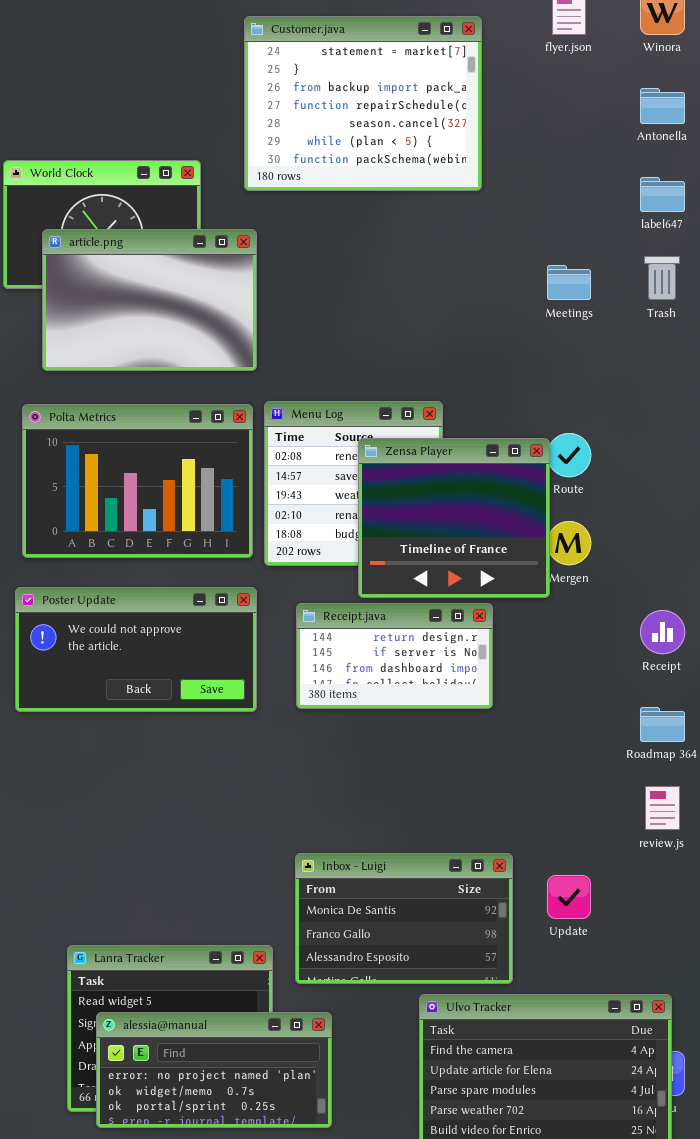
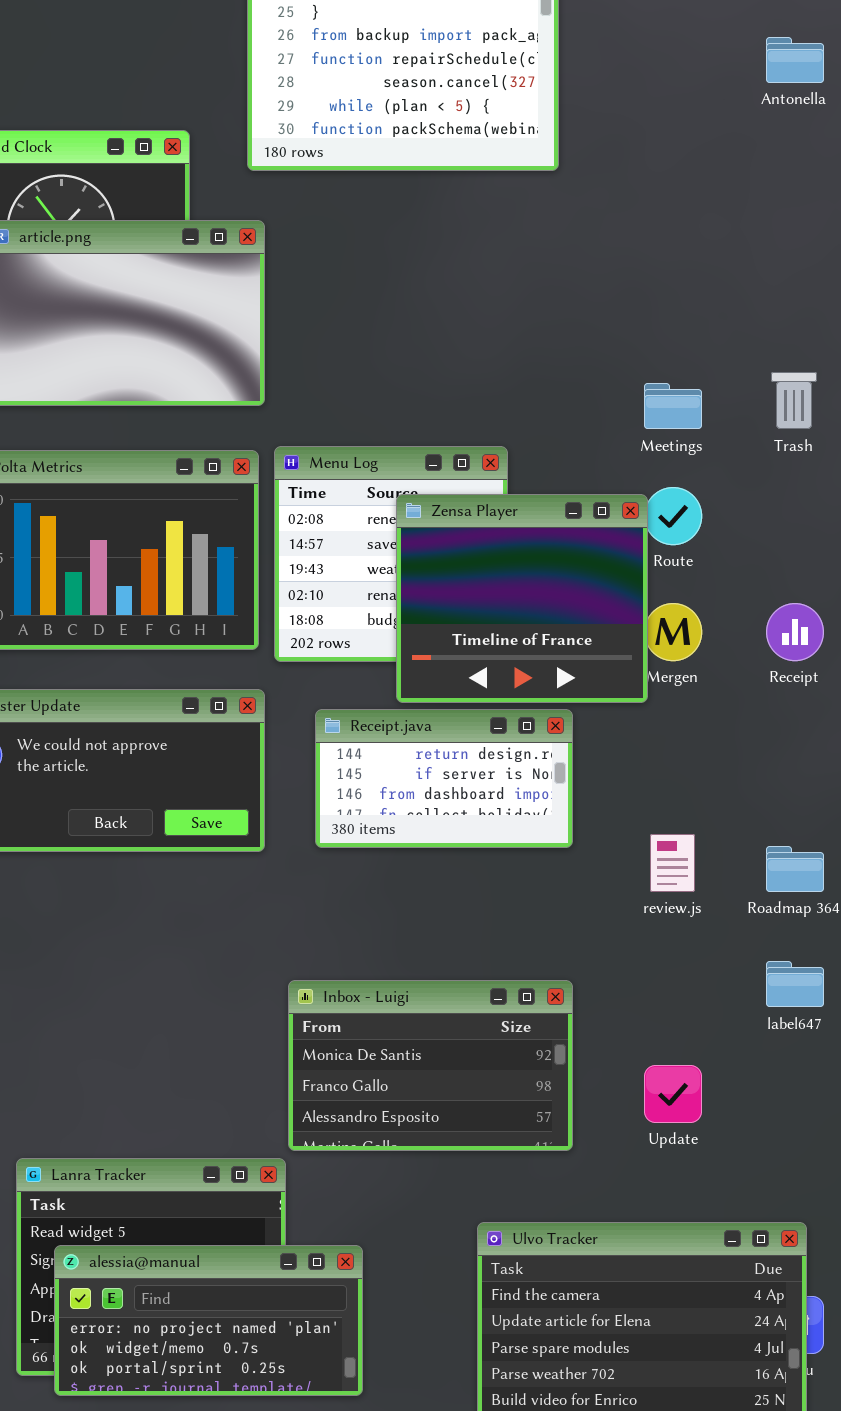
label647: [640,177,685,212] -> [766,961,824,1007], moved
Trash: [644,256,680,300] -> [771,372,817,429], moved
Meetings: [547,265,591,300] -> [644,383,702,429], moved
Receipt: [640,610,685,654] -> [766,603,824,661], moved
review.js: [645,786,680,830] -> [650,834,695,892], moved
Inbox - Luigi: [295,853,513,984] -> [288,980,573,1151], moved

